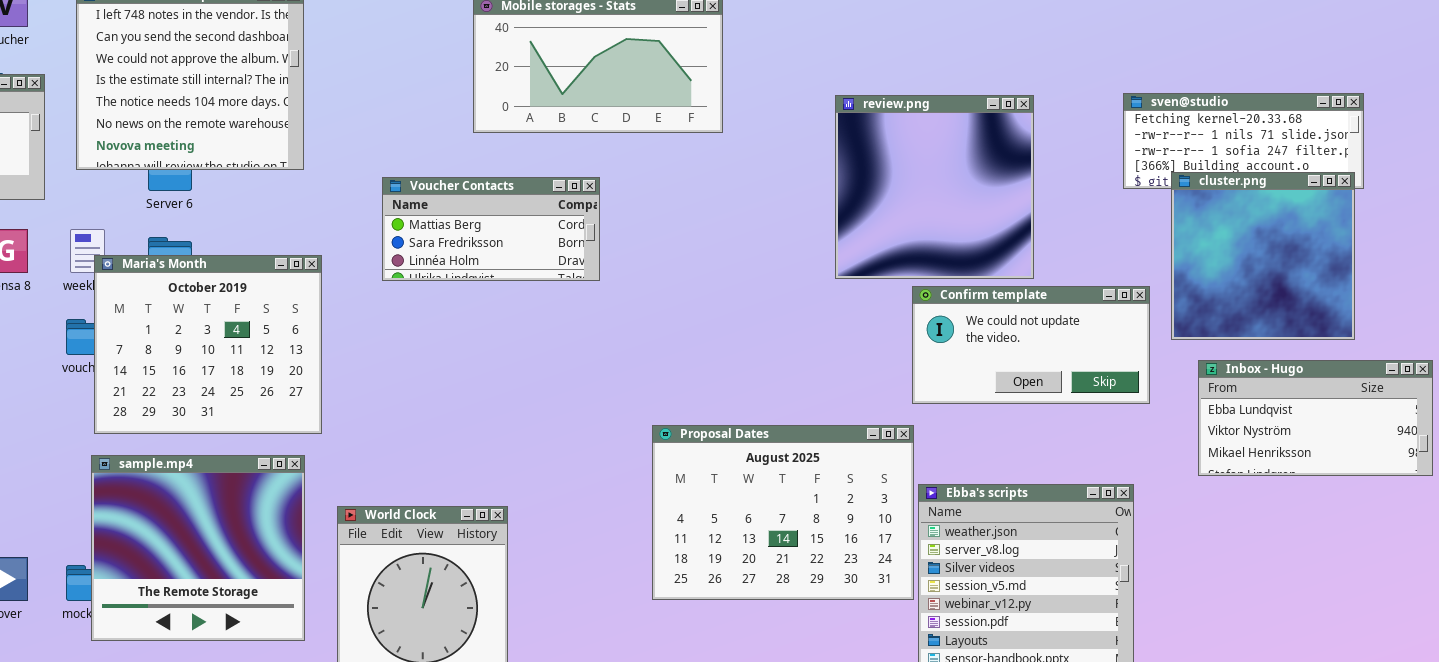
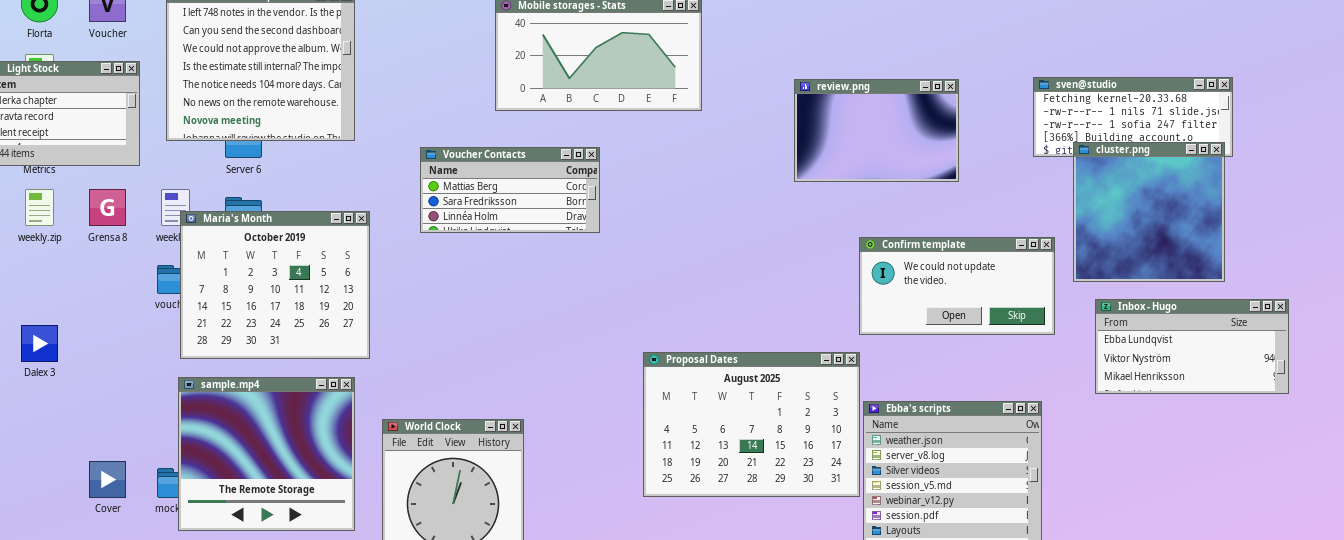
review.png: [835,95,1034,279] -> [794,79,959,182], resized

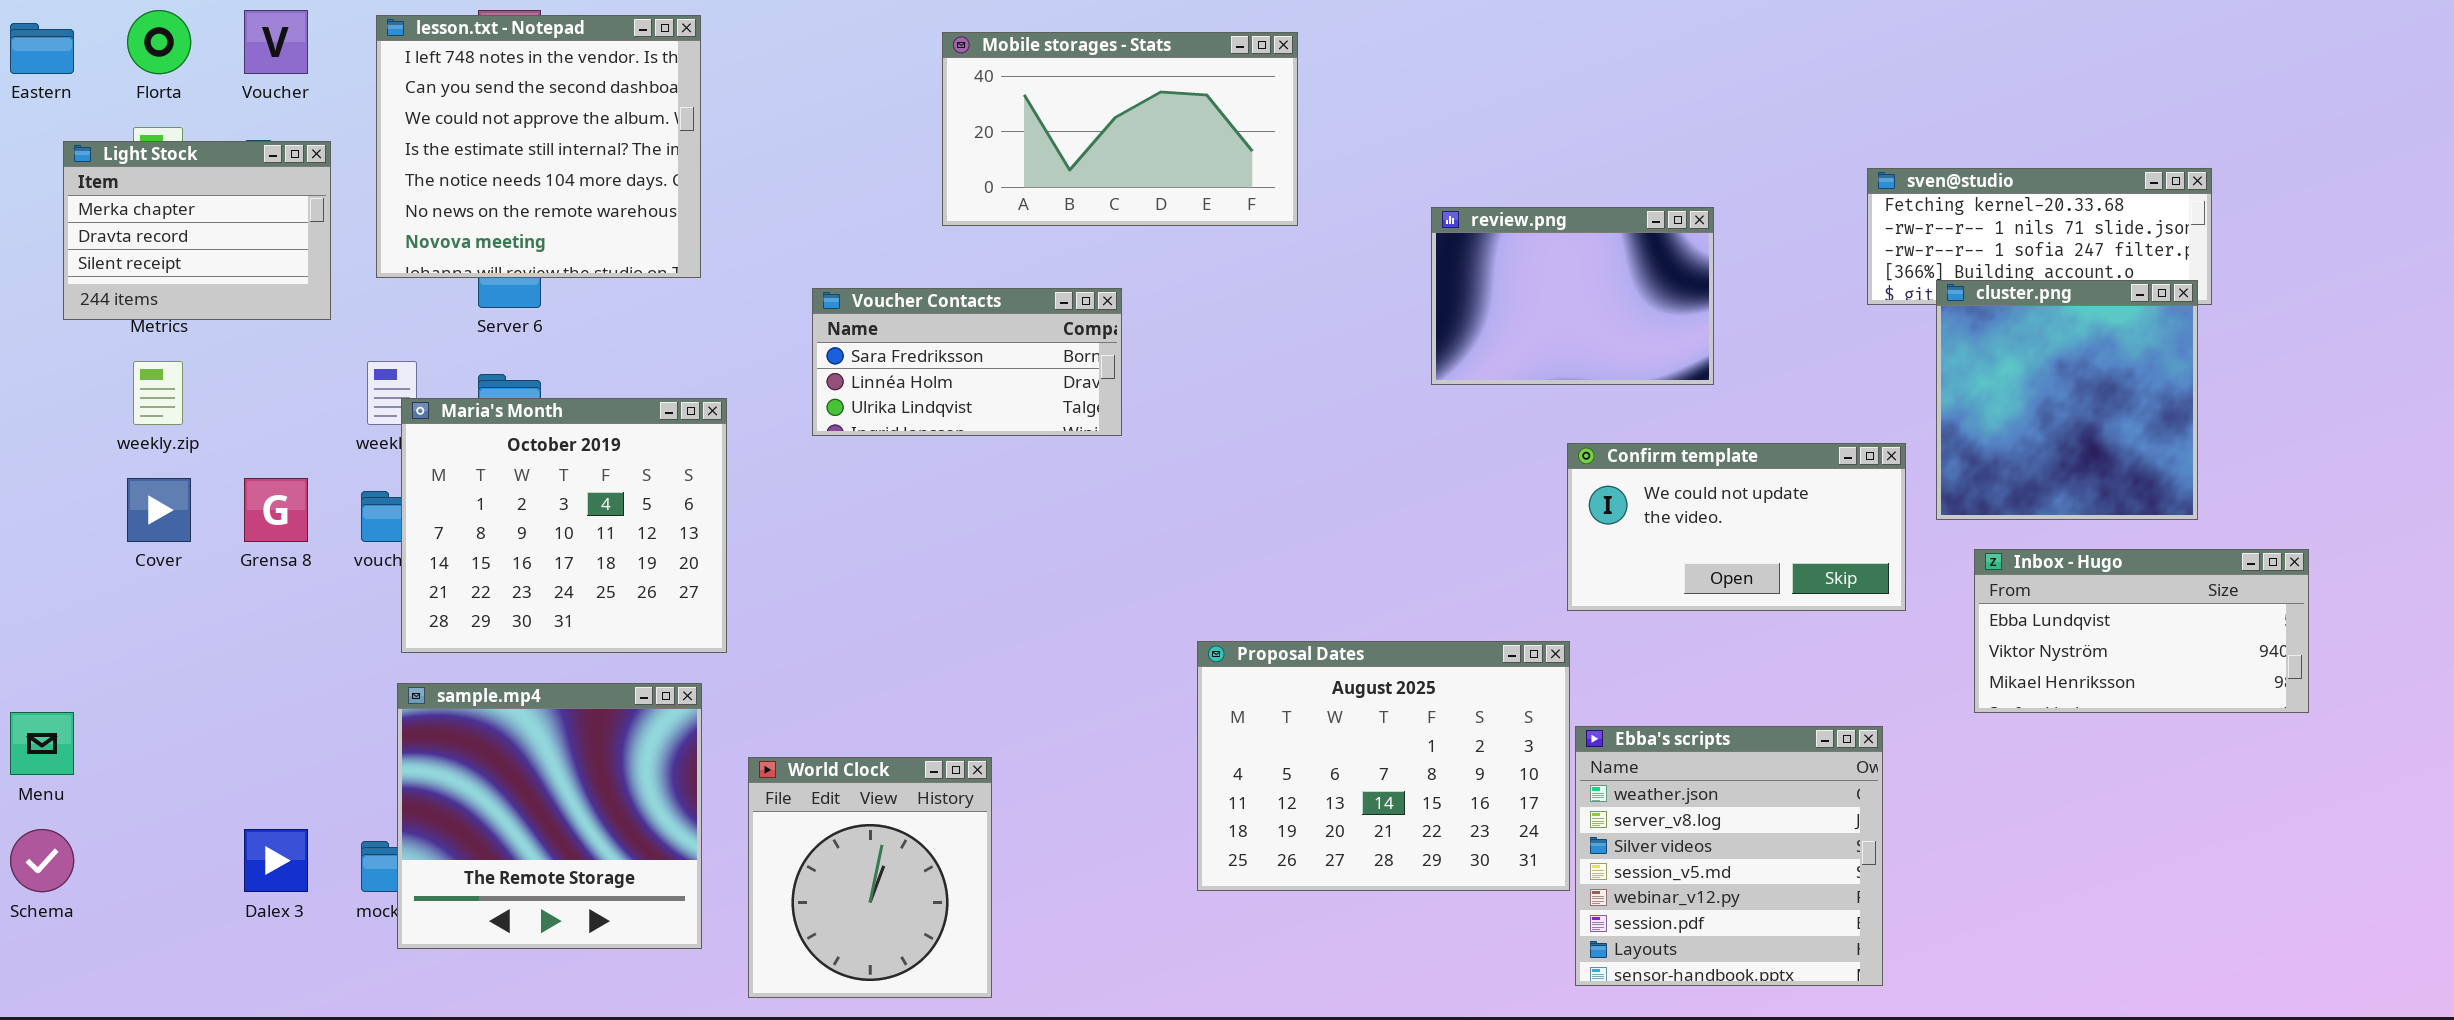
review.png: [794,79,959,182] -> [1431,207,1714,385], moved
Voucher Contacts: [420,147,600,233] -> [812,288,1122,436], scrolled down 1 row
Grensa 8: [89,189,126,226] -> [244,478,308,542], moved
Dalex 3: [21,325,58,362] -> [244,829,308,892], moved
Cover: [89,461,126,498] -> [127,478,191,542], moved

